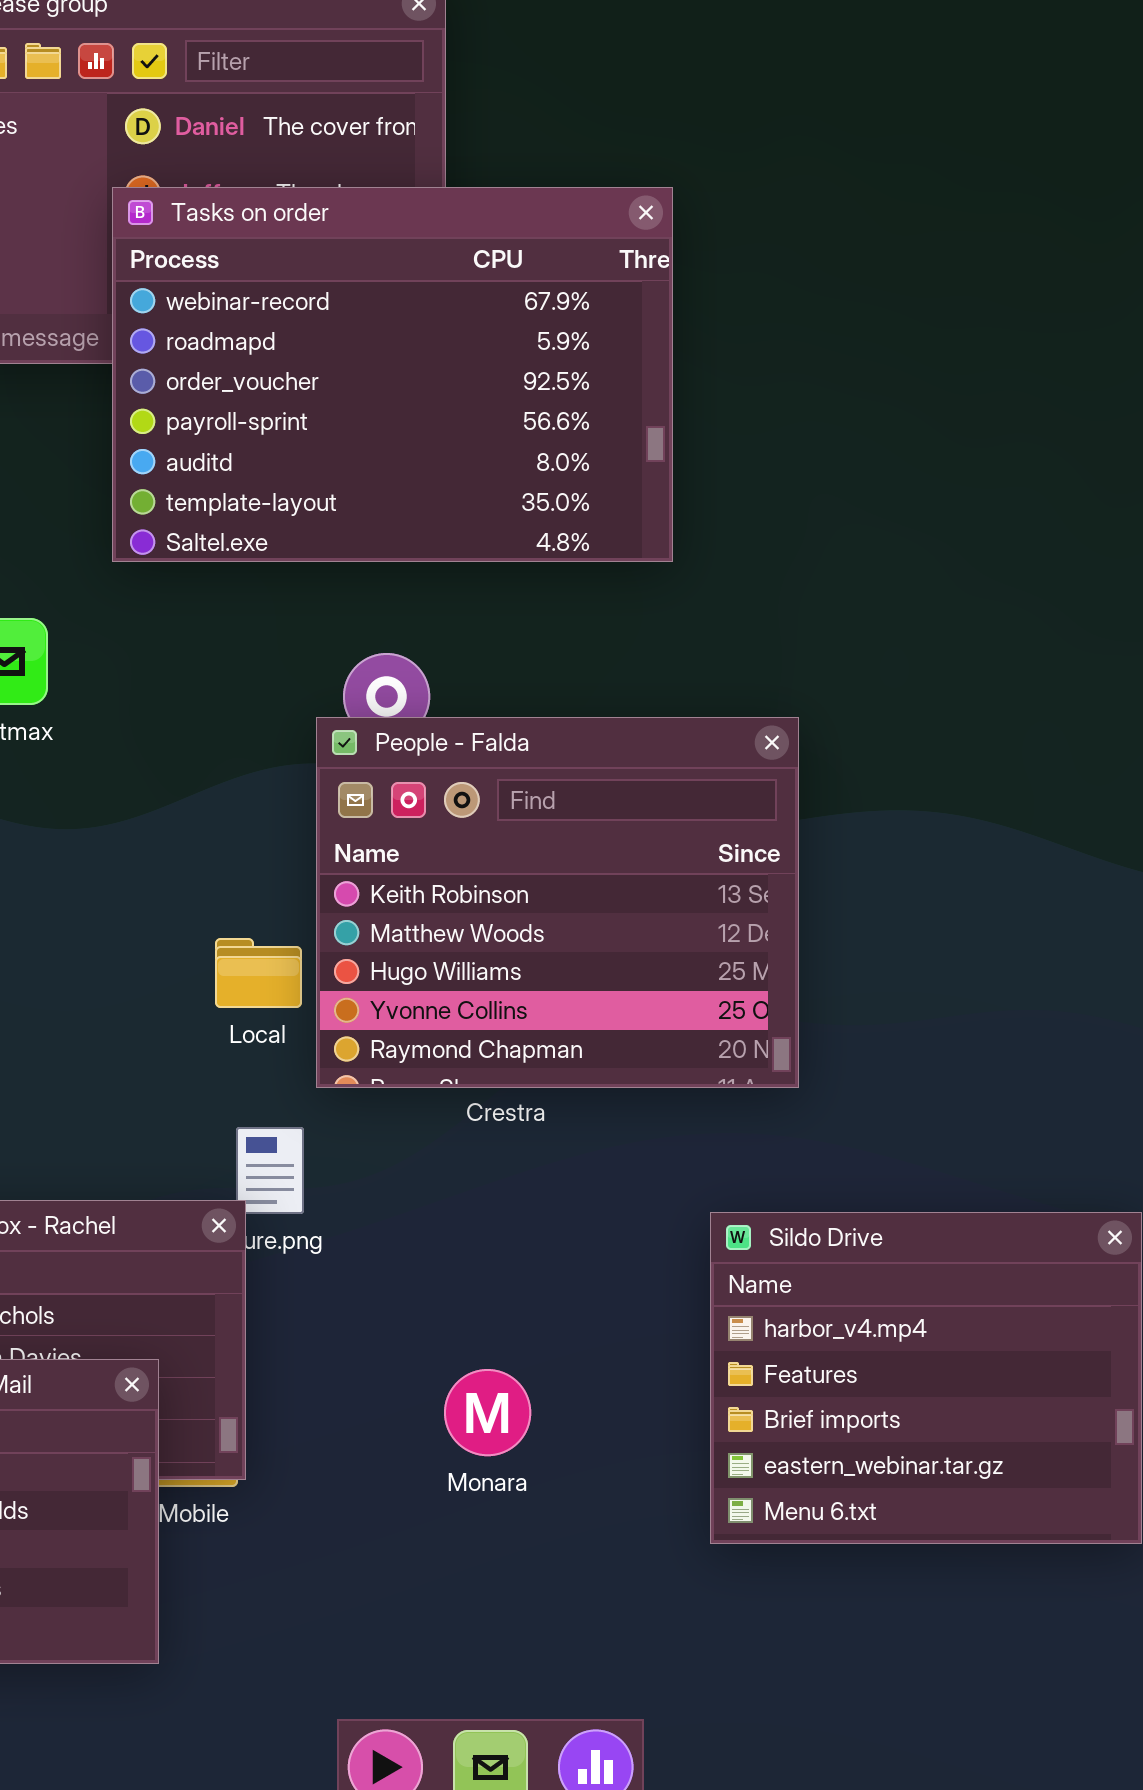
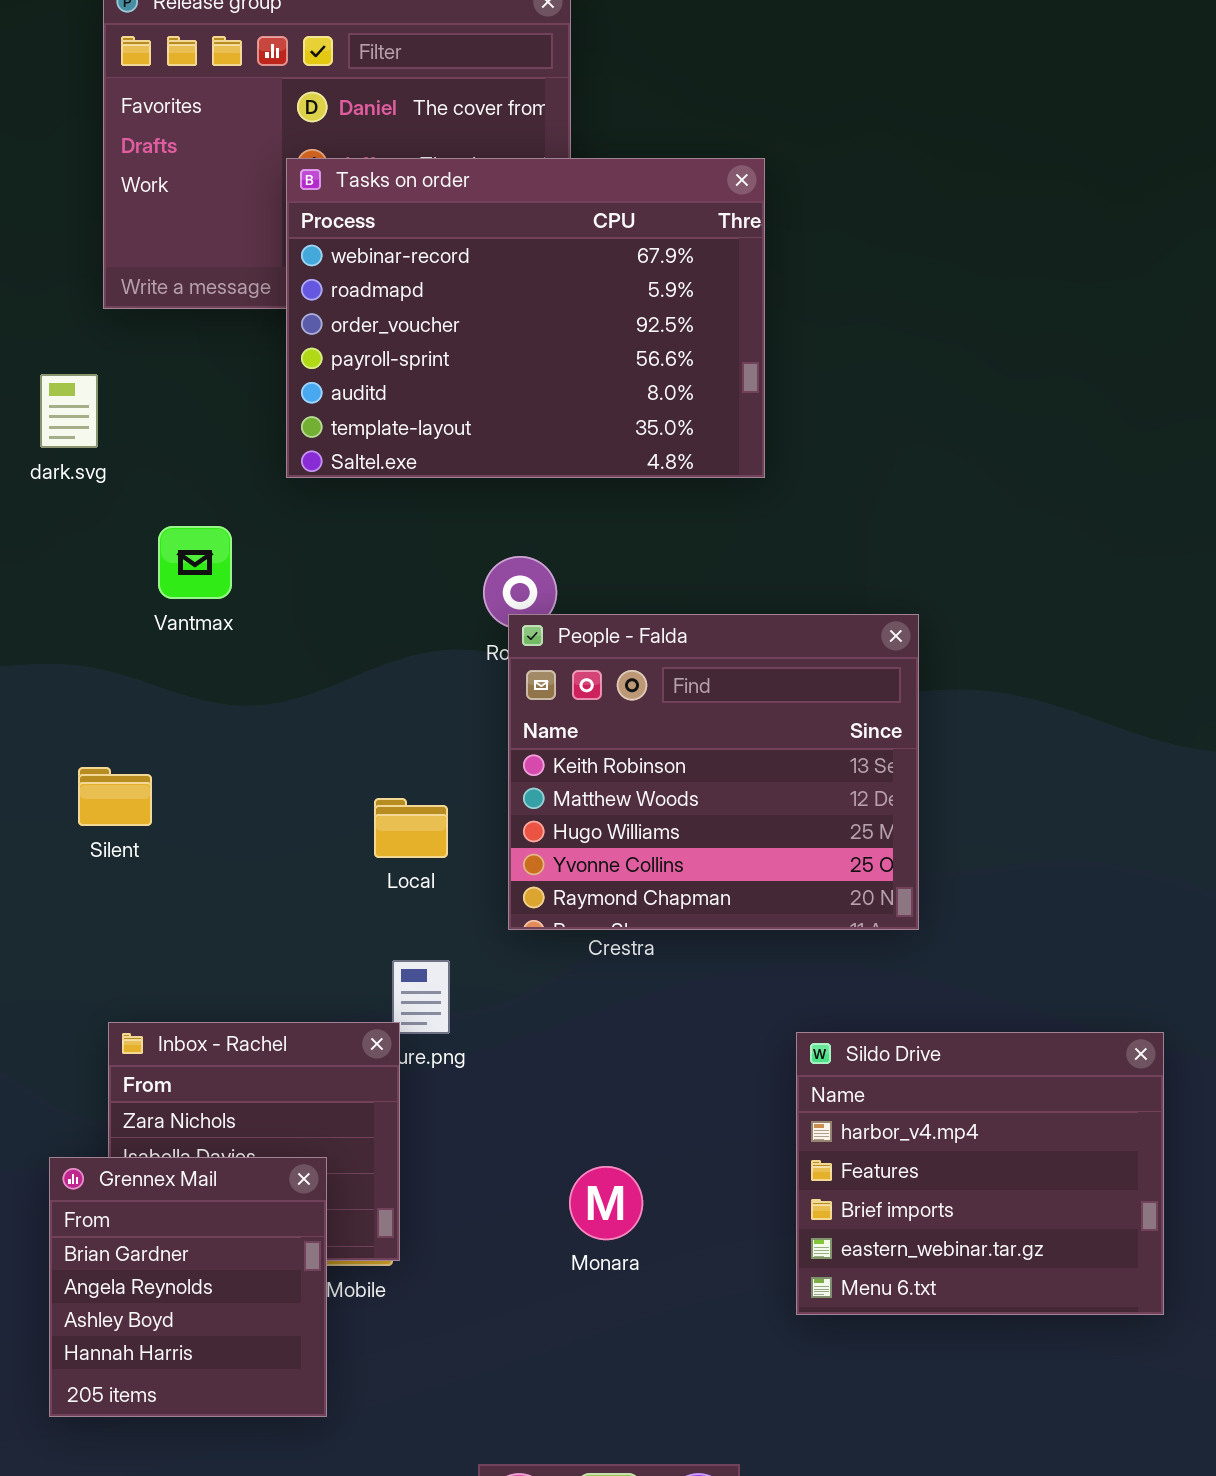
People - Falda: [316,717,799,1088] -> [508,614,919,930], moved

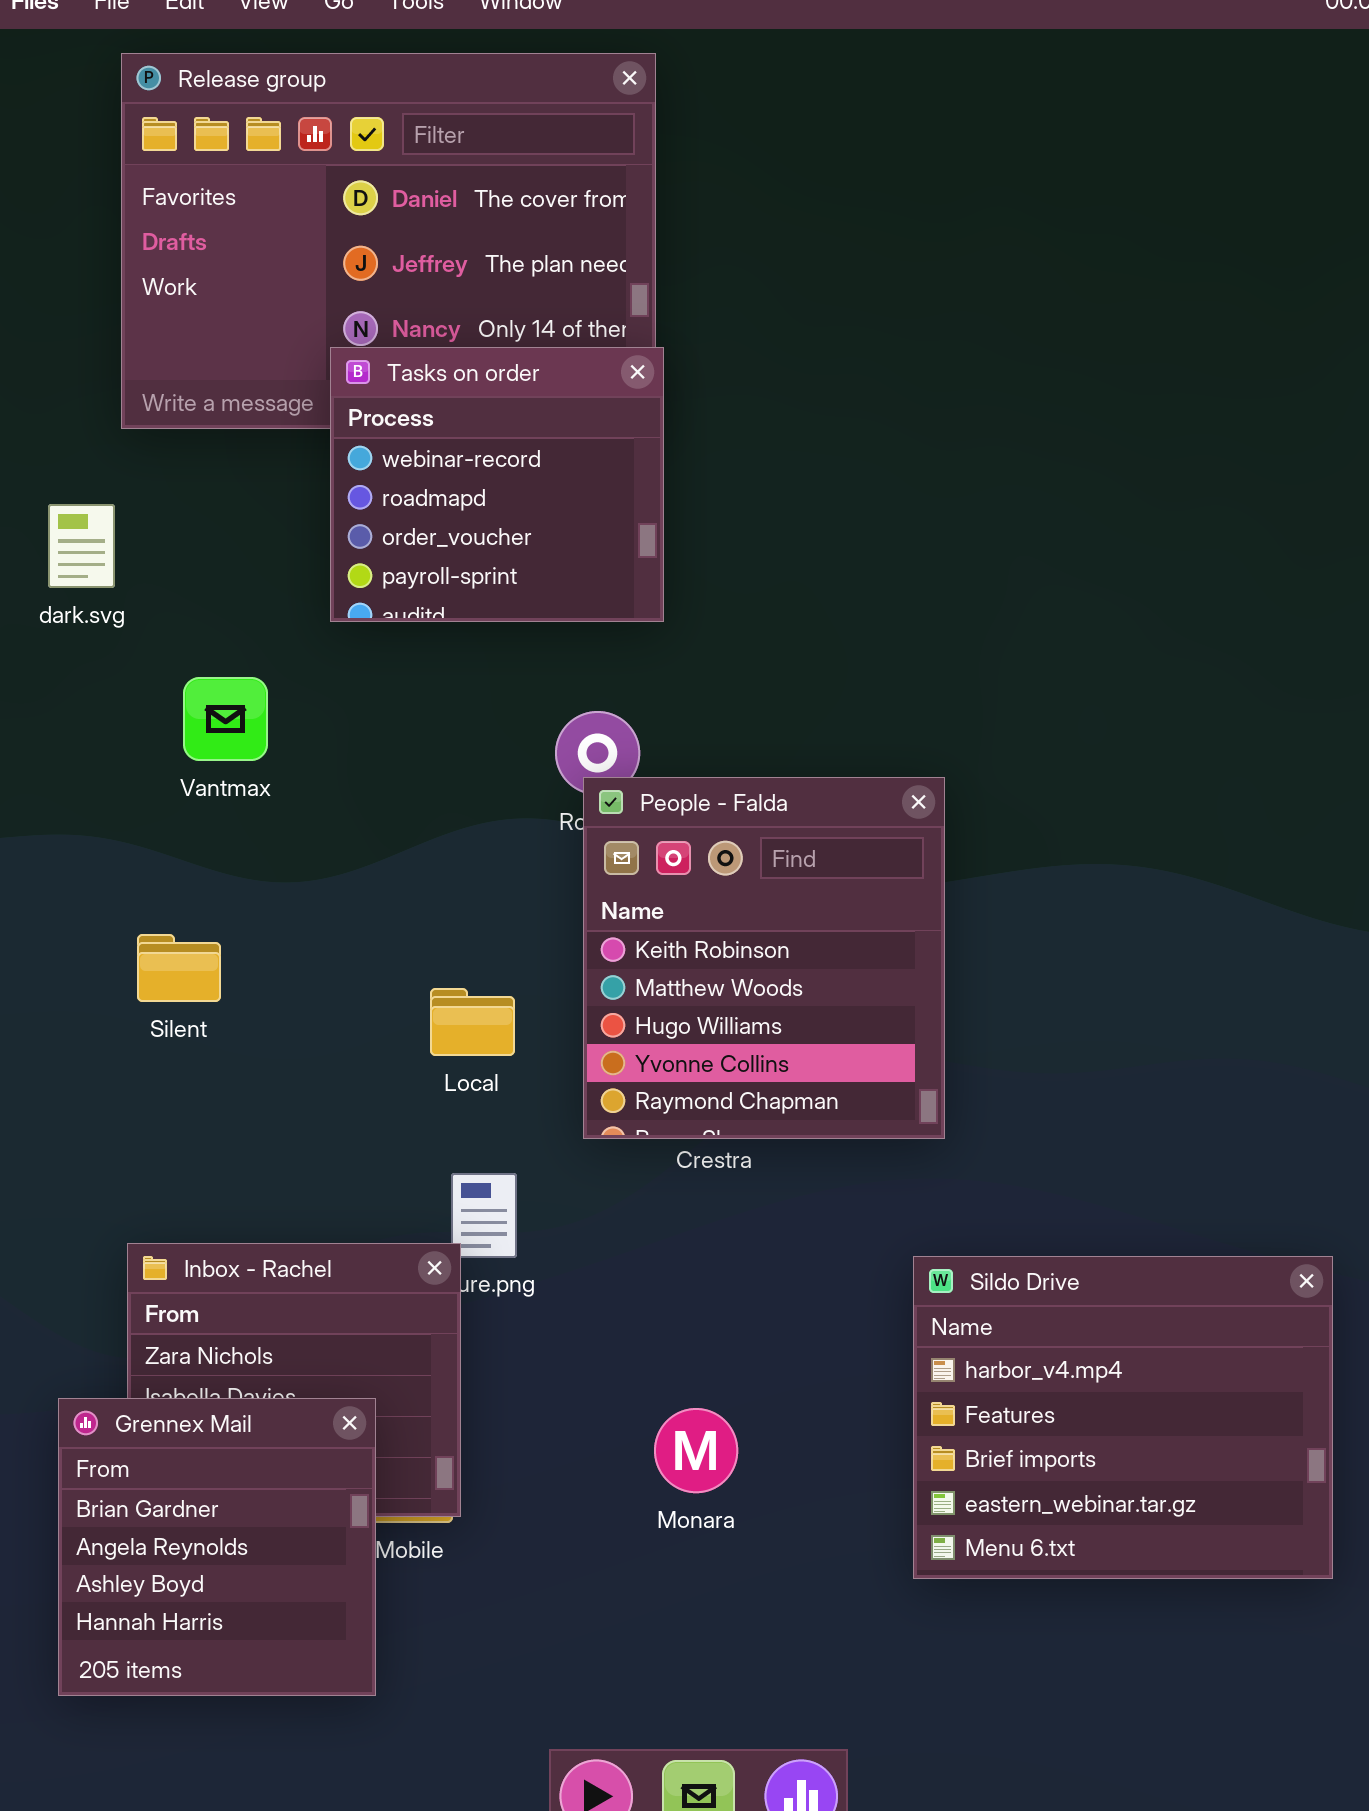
Tasks on order: [286,158,765,478] -> [330,347,664,622], resized
People - Falda: [508,614,919,930] -> [583,777,945,1139], resized
Silent: [78,767,152,826] -> [137,934,221,1002], moved

